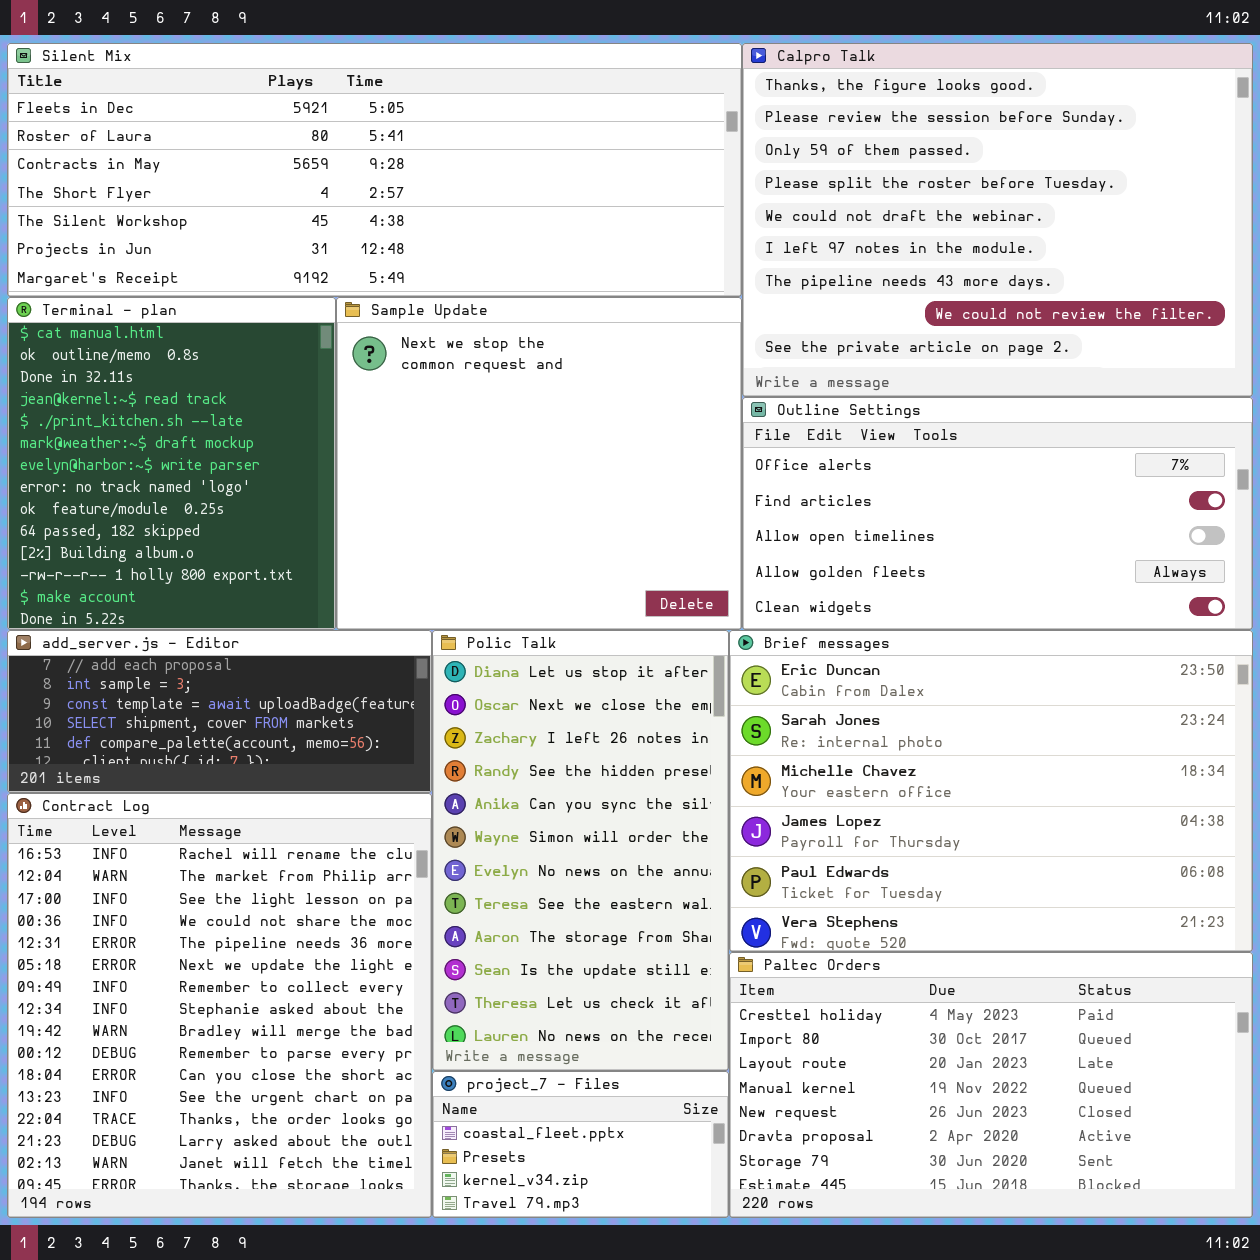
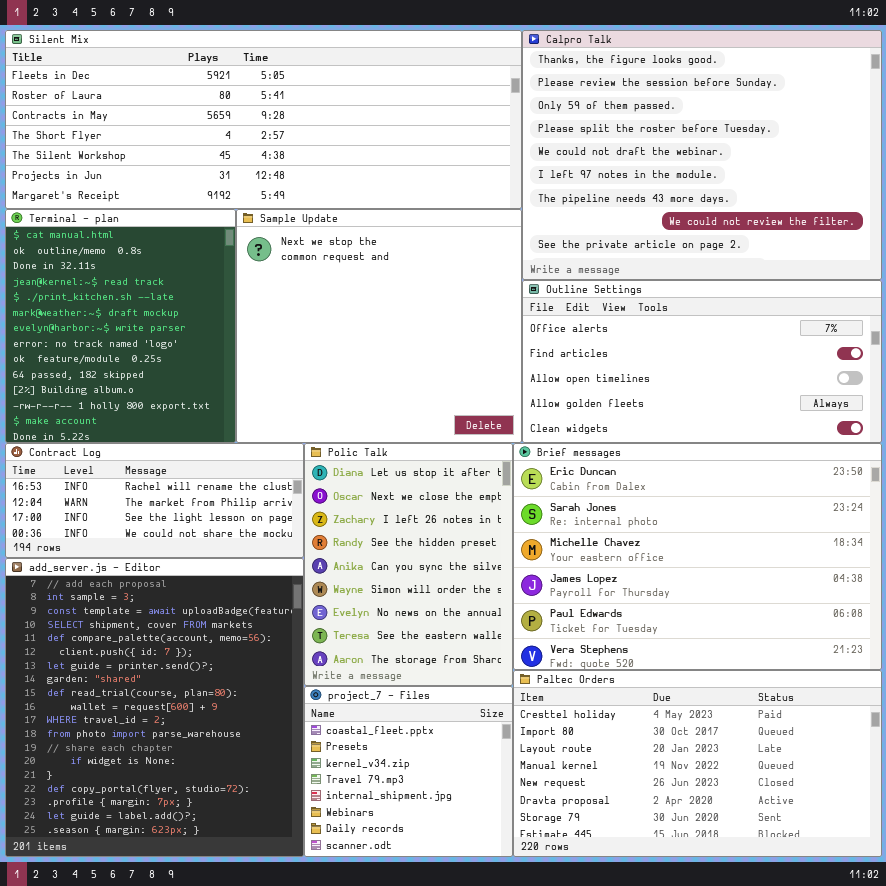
add_server.js - Editor: [7,630,432,793] -> [5,558,304,857], moved, resized
Polic Talk: [432,630,729,1071] -> [304,443,513,686], resized
Contract Log: [7,793,432,1218] -> [5,443,304,558], moved, resized
project_7 - Files: [432,1071,729,1218] -> [304,686,513,857], resized

